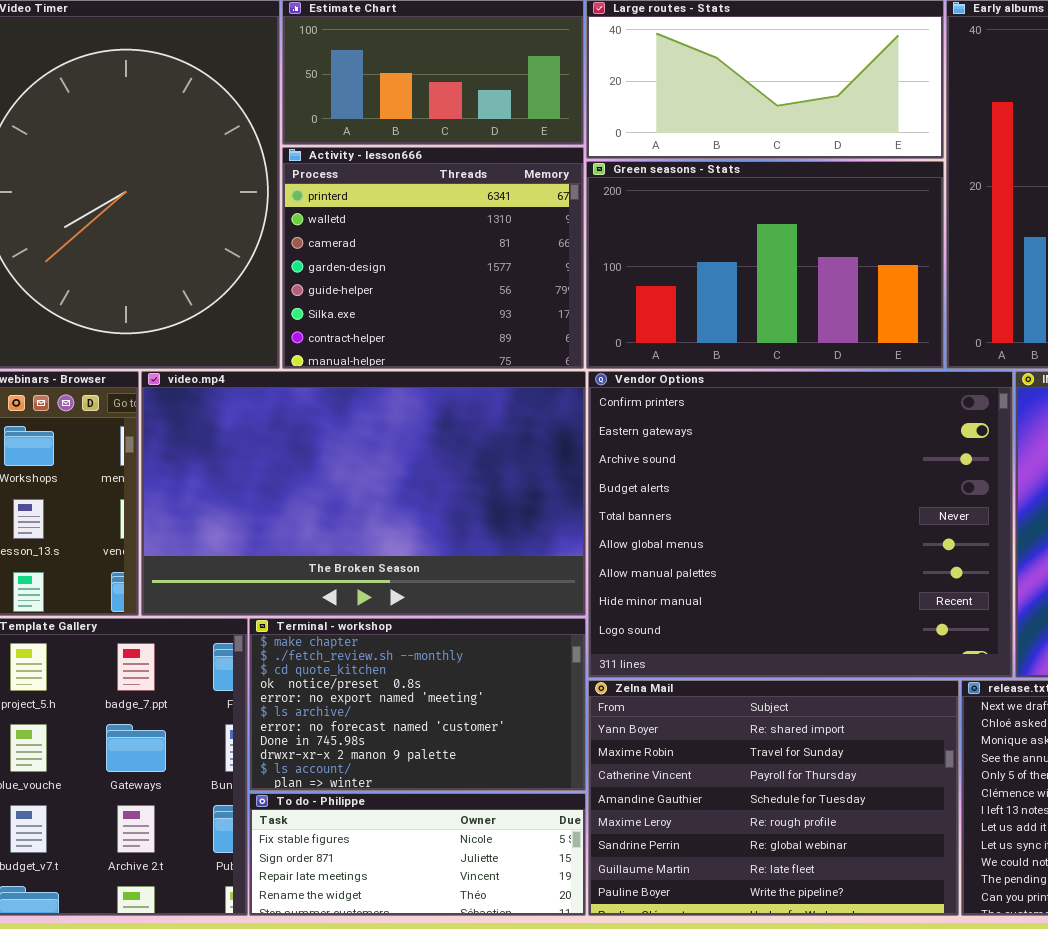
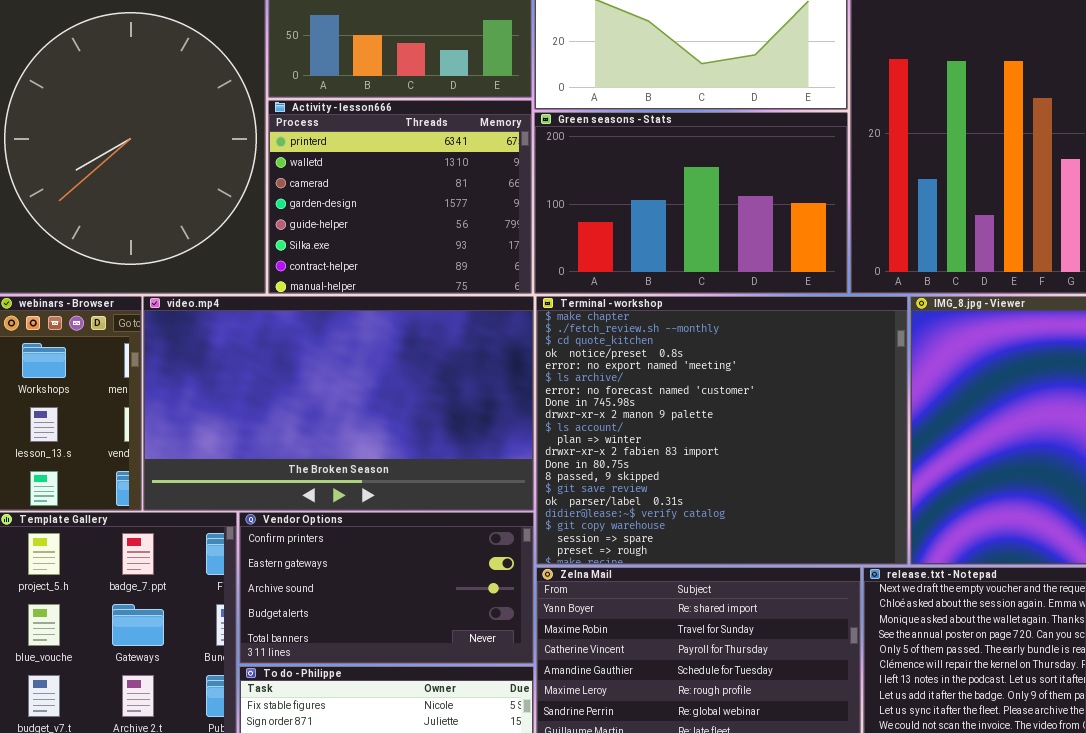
Vendor Options: [588,371,1013,678] -> [239,512,534,664], moved, resized
Terminal - workshop: [249,618,586,791] -> [536,296,908,565], moved, resized

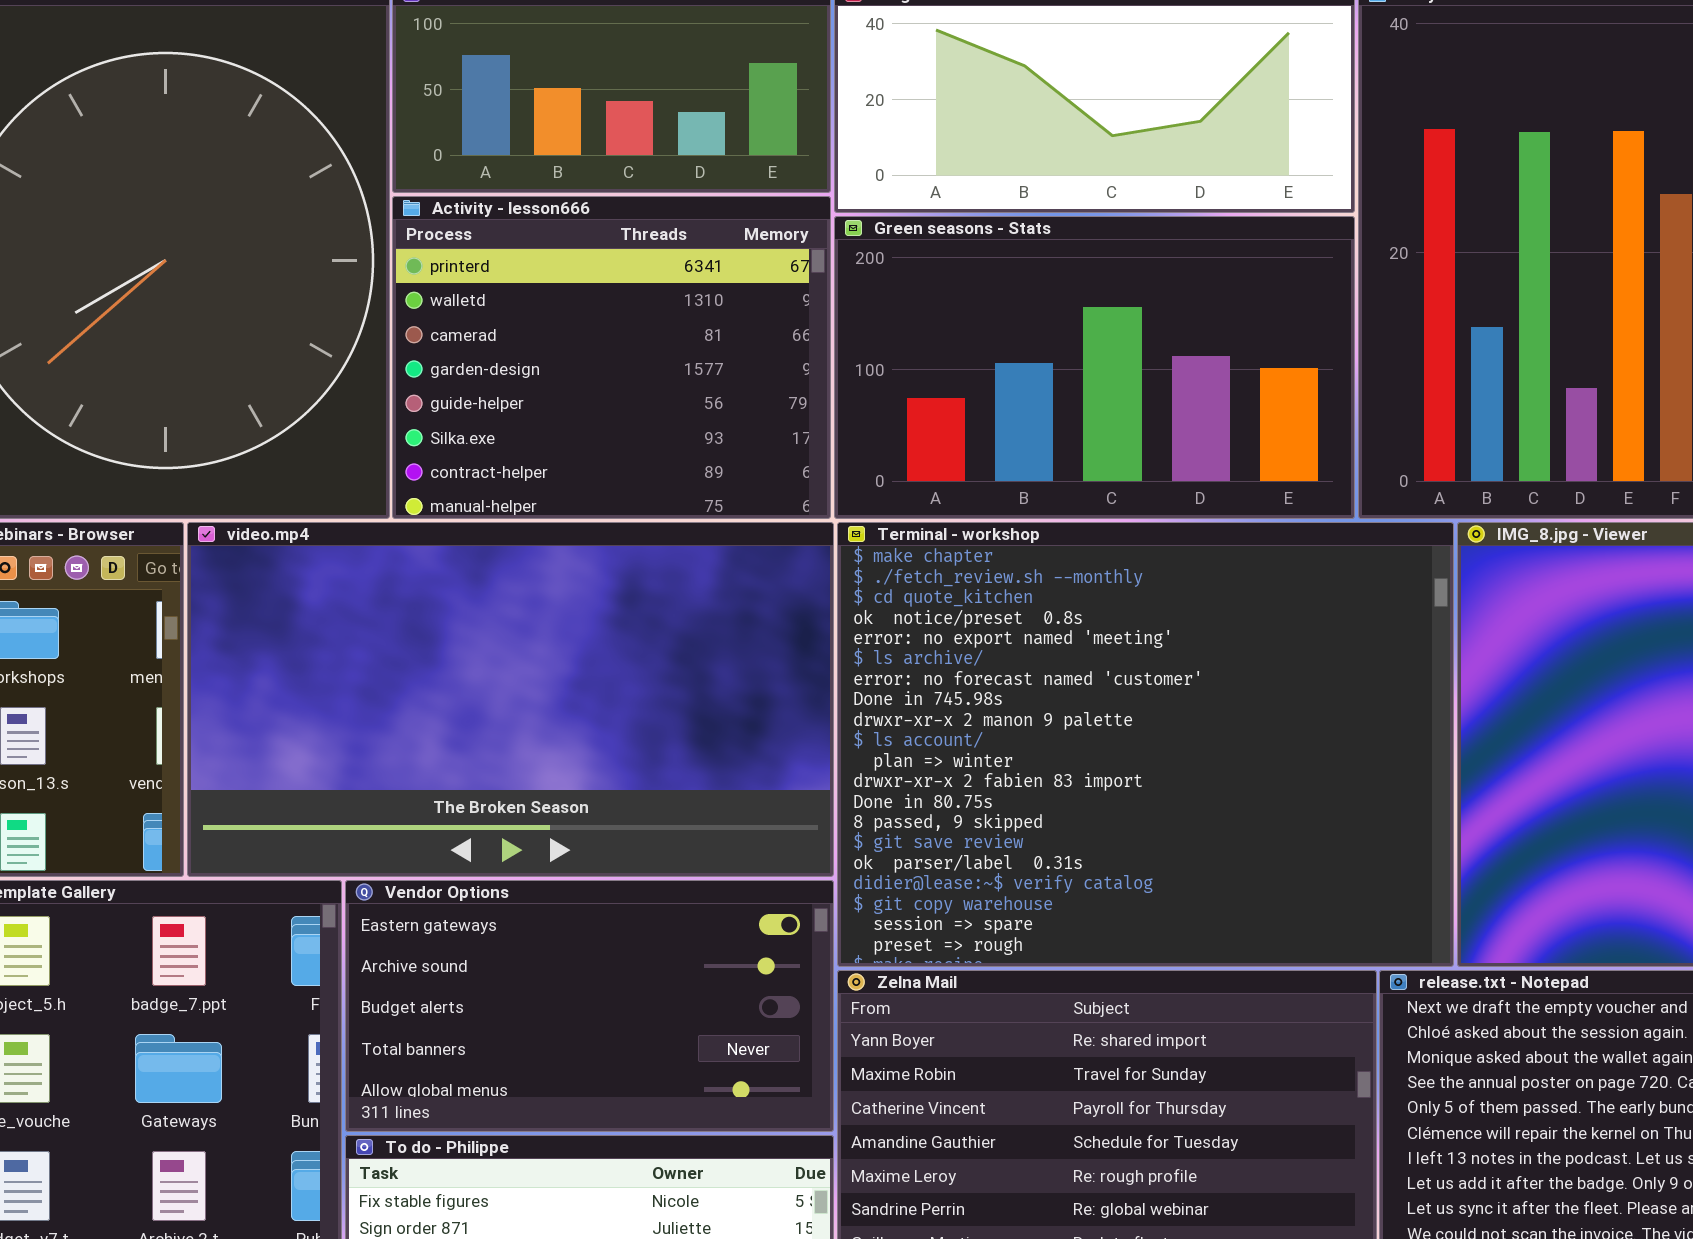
Vendor Options: [239,512,534,664] -> [345,880,834,1132], scrolled down 1 row

